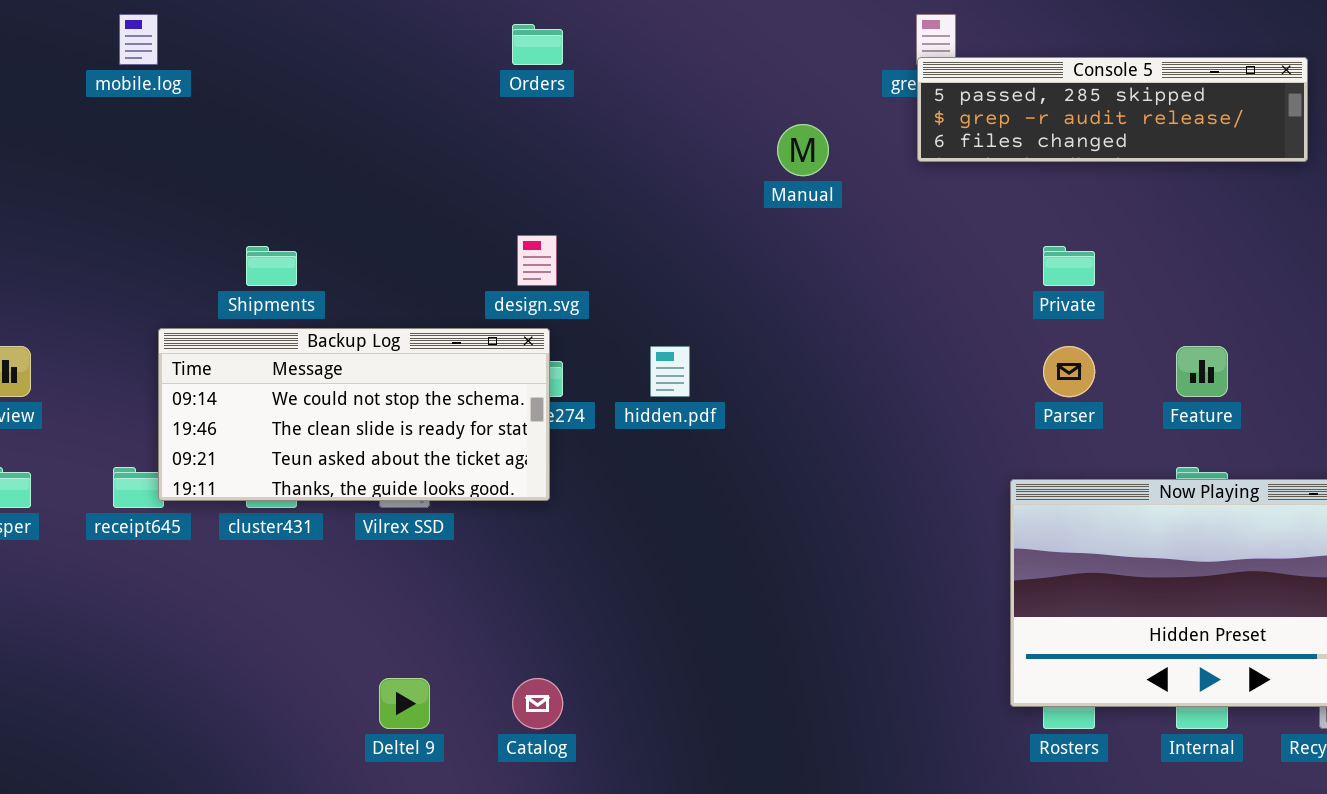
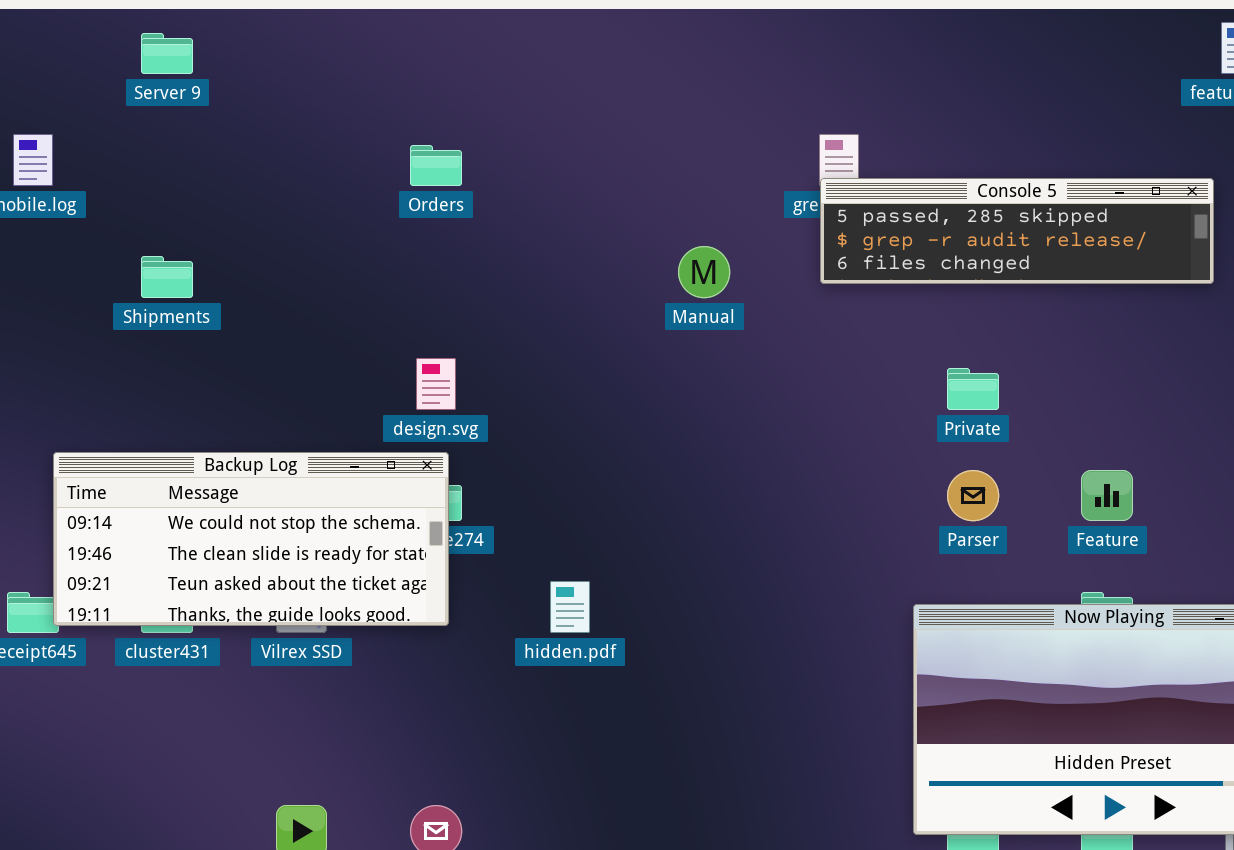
Shipments: [246,246,297,286] -> [141,256,193,298], moved
hidden.pdf: [650,346,690,397] -> [550,581,590,633], moved

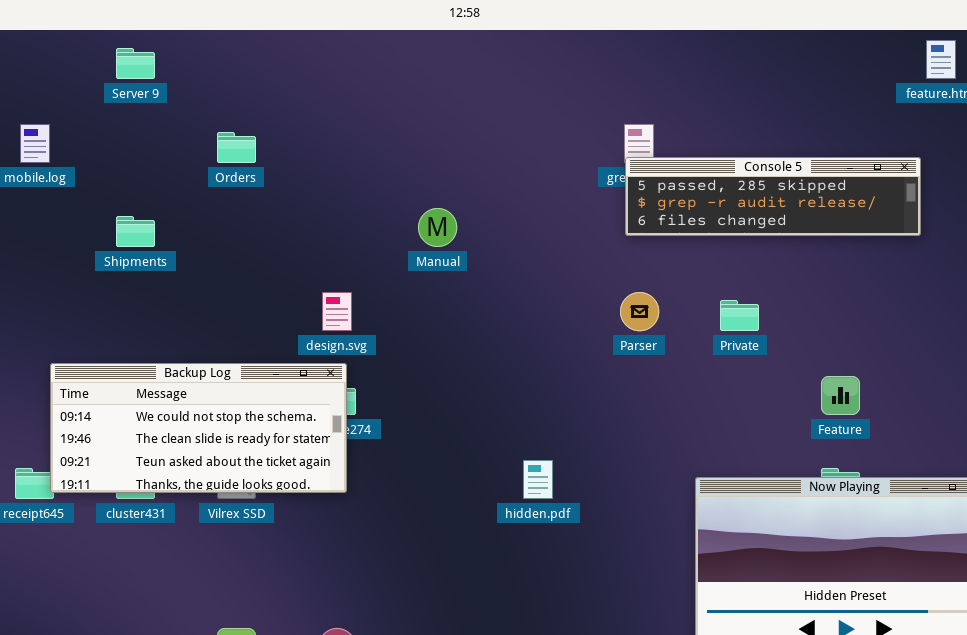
Orders: [410,145,462,186] -> [217,132,256,163], moved
Manual: [678,246,730,298] -> [418,208,457,247], moved
Parser: [947,470,999,521] -> [620,292,659,331], moved
hidden.pdf: [550,581,590,633] -> [523,460,553,499], moved

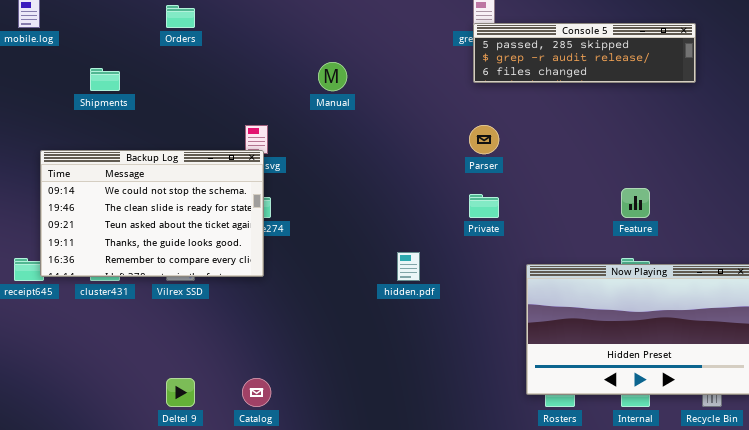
Private: [720,300,759,331] -> [469,194,499,218], moved
Backup Log: [50,363,347,493] -> [40,150,264,277], resized

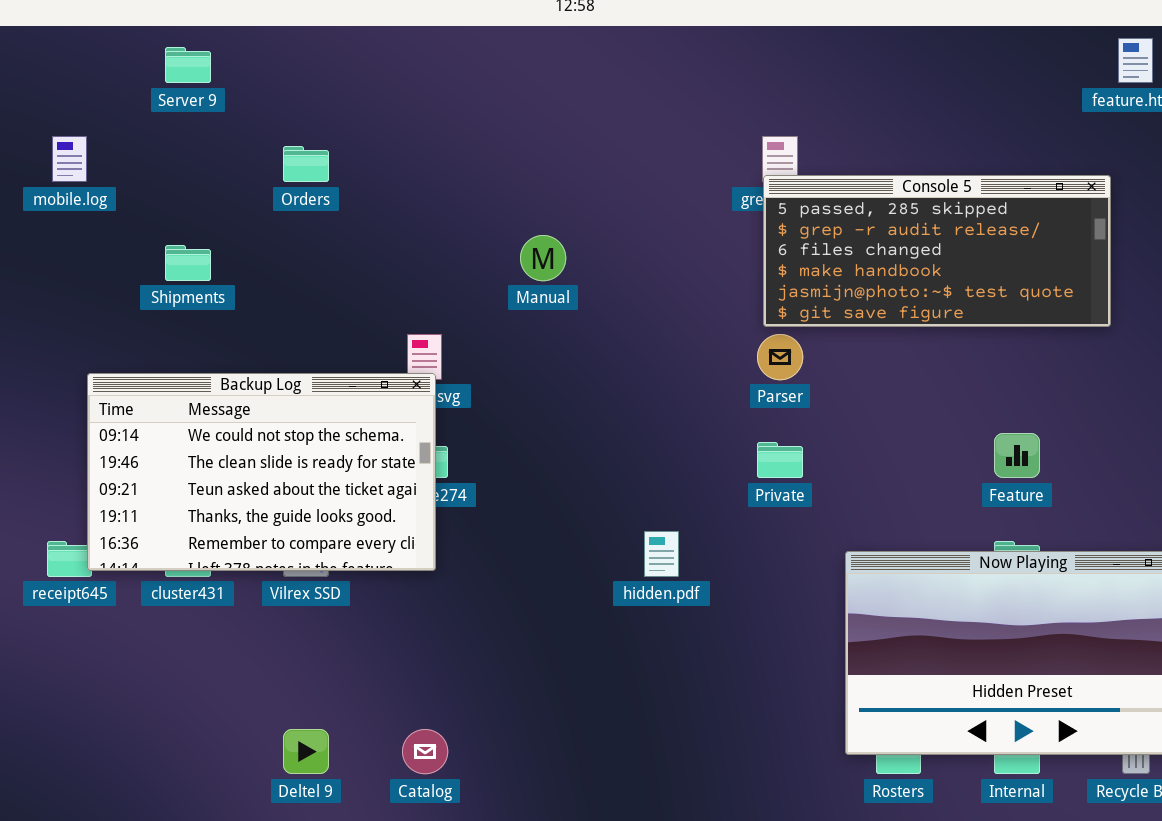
Console 5: [473,23,696,83] -> [763,175,1111,327], resized

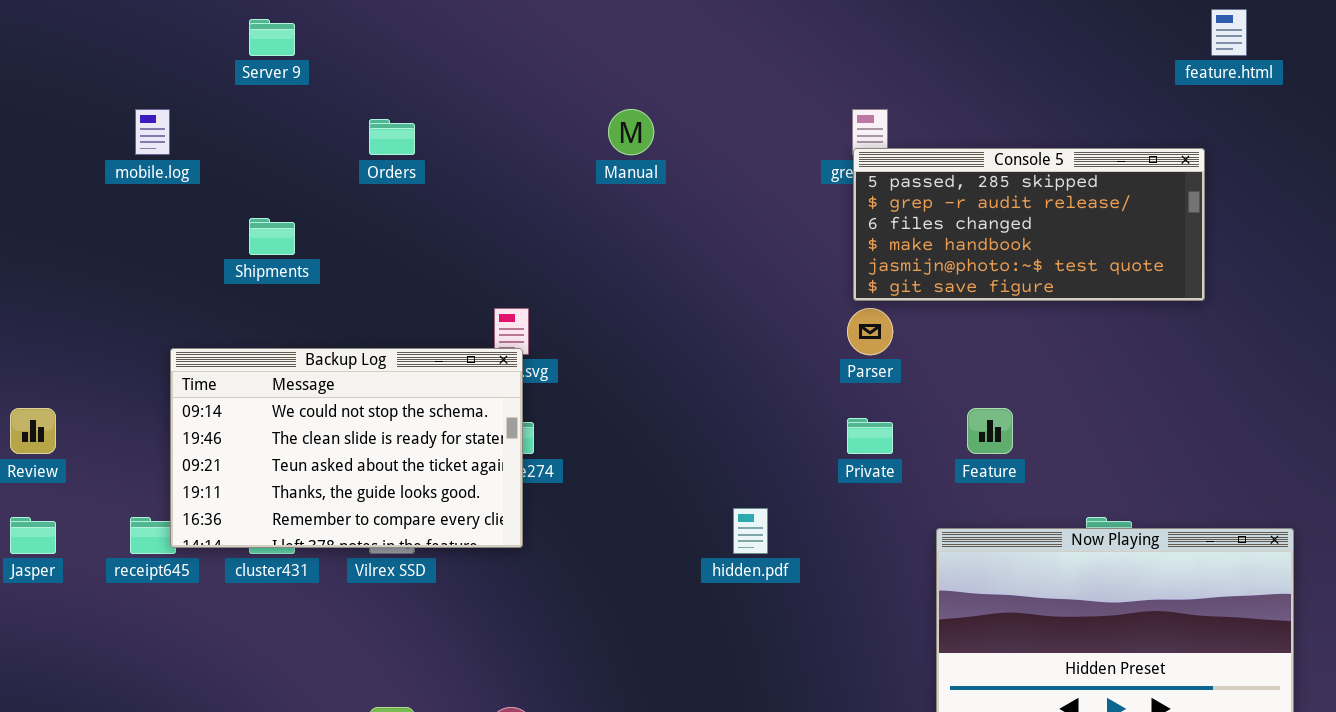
Manual: [520,235,566,281] -> [608,109,654,155], moved
Feature: [994,433,1040,478] -> [967,408,1013,454], moved

